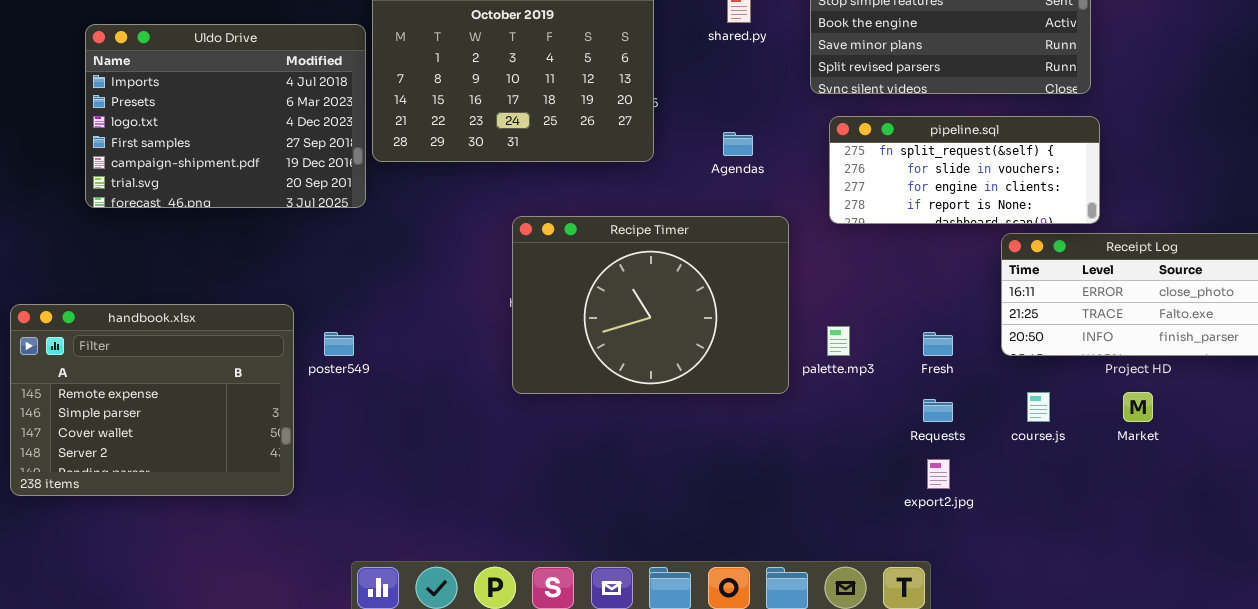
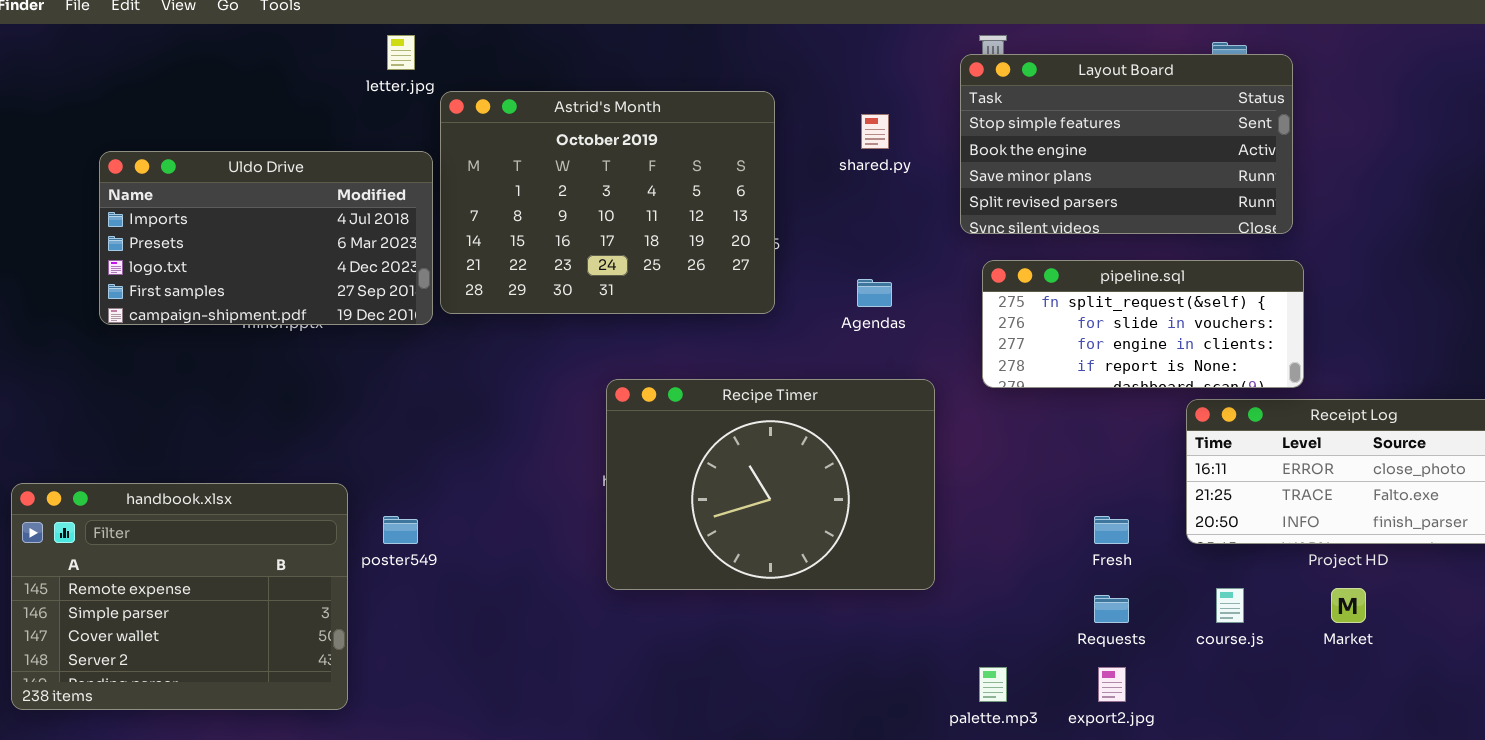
Uldo Drive: [85,24,366,208] -> [99,151,433,325], resized
palette.mp3: [827,326,850,356] -> [979,667,1007,702], moved

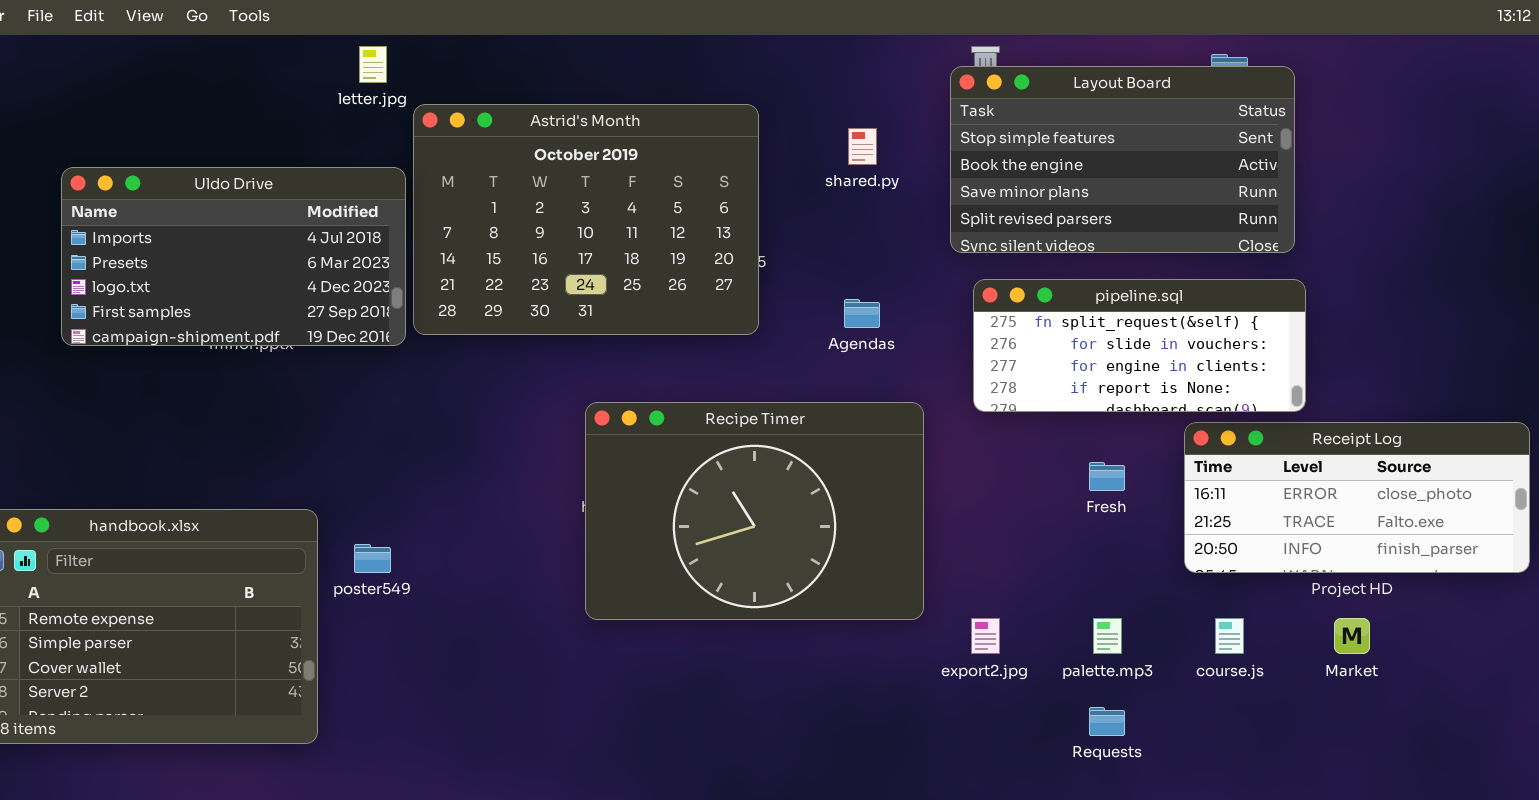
Fresh: [1094,516,1129,544] -> [1089,462,1125,491], moved
Requests: [1094,595,1129,623] -> [1089,707,1125,736], moved
palette.mp3: [979,667,1007,702] -> [1093,618,1122,654], moved
export2.jpg: [1098,667,1126,702] -> [971,618,1000,654], moved

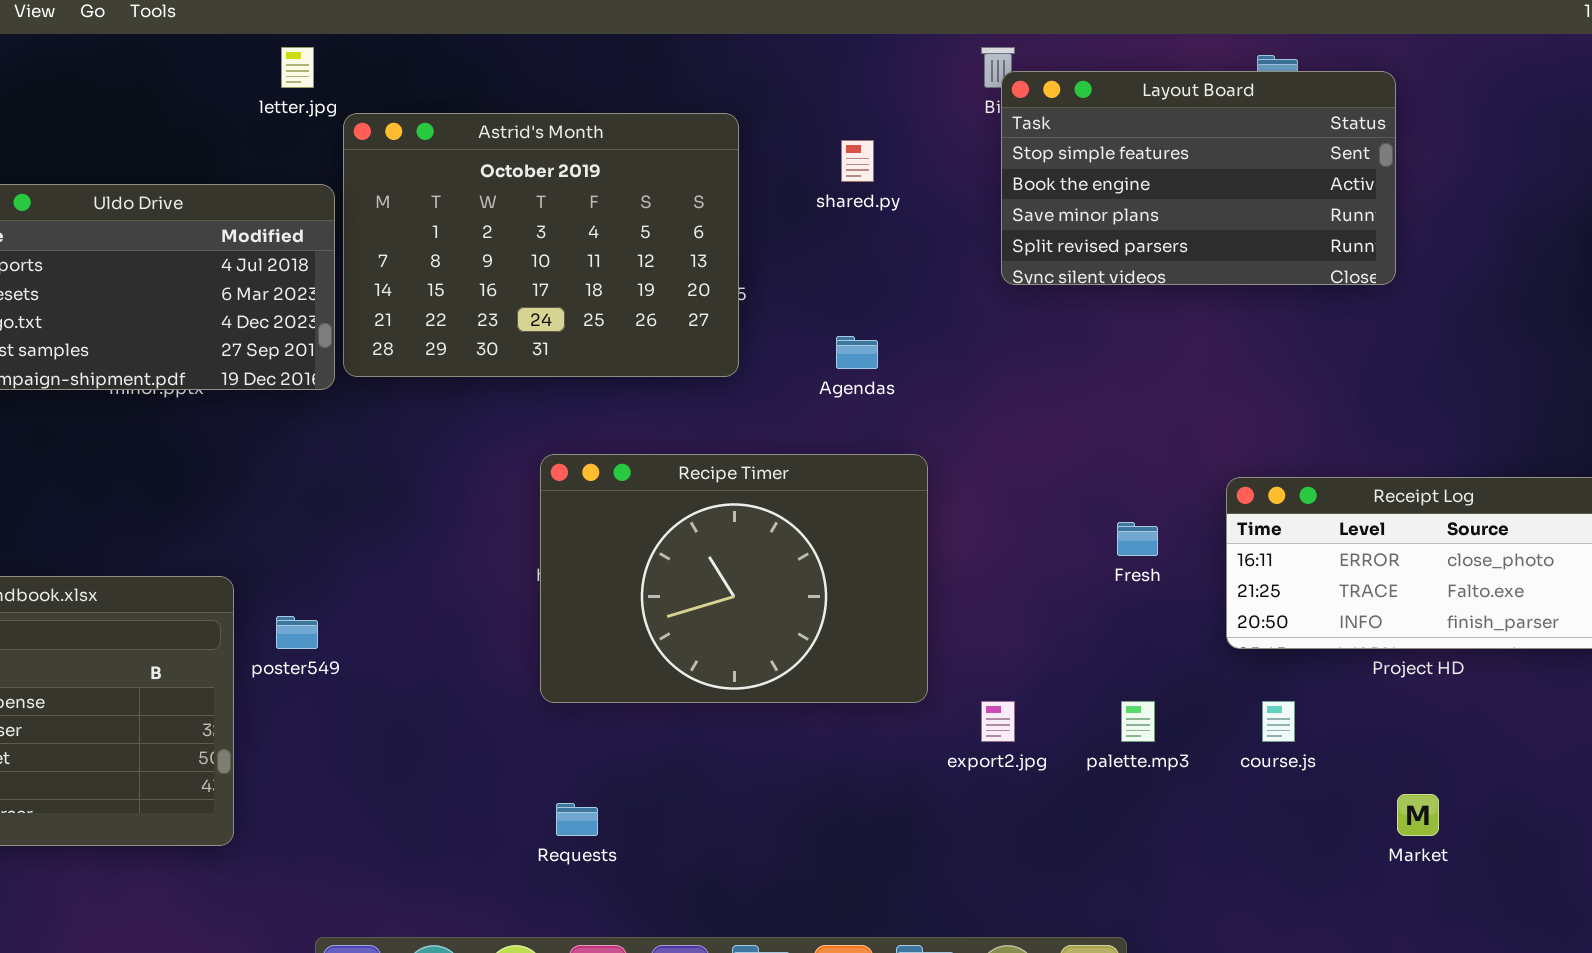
Layout Board: [950,66,1295,253] -> [1001,71,1396,285], moved
pipeline.sql: [973,279,1306,412] -> none, closed
Market: [1334,618,1370,654] -> [1397,794,1439,836], moved
Requests: [1089,707,1125,736] -> [556,803,598,836], moved

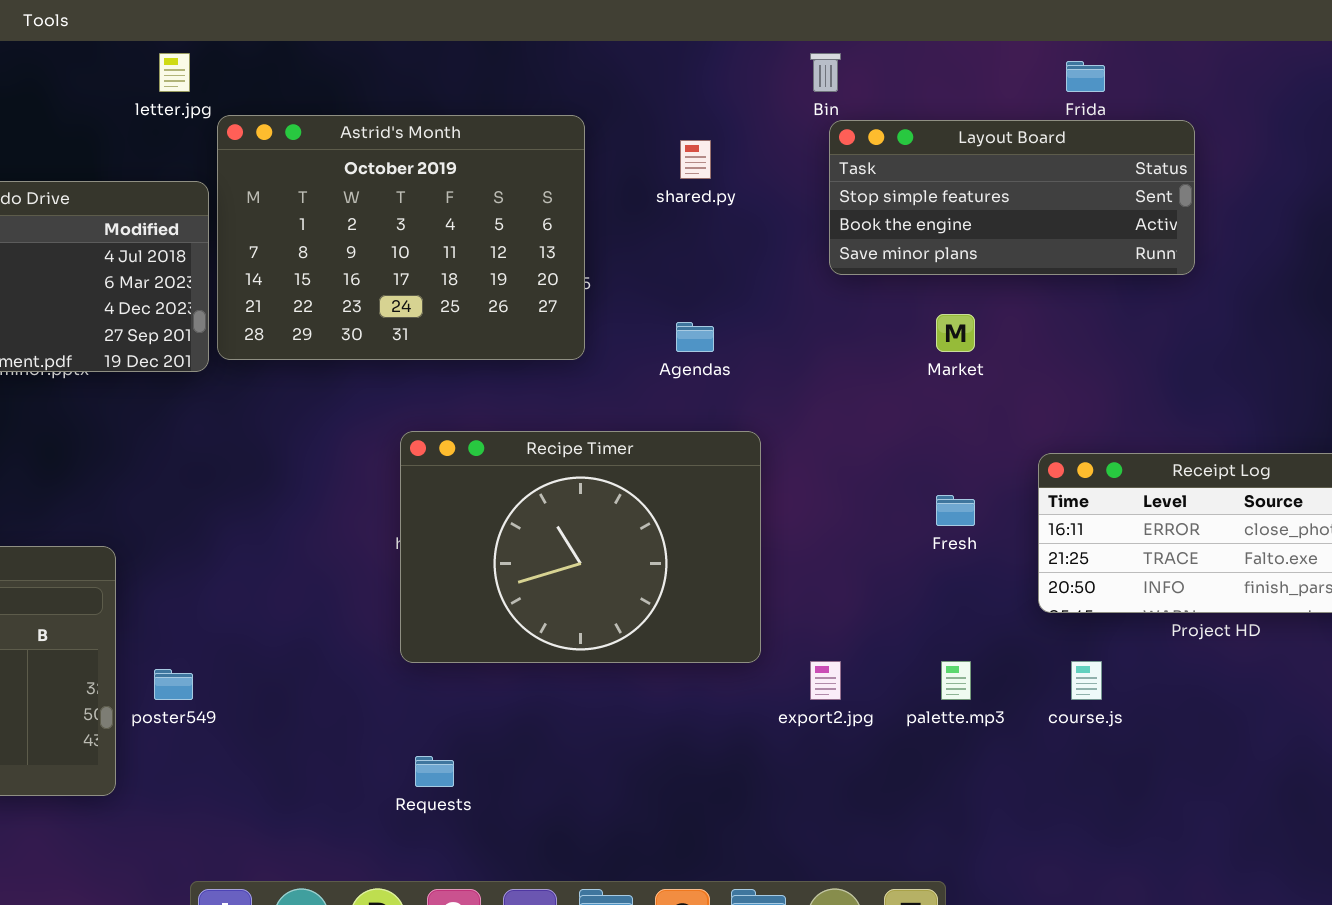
Layout Board: [1001,71,1396,285] -> [829,120,1195,275], resized
poster549: [276,616,318,649] -> [154,669,193,700], moved
Market: [1397,794,1439,836] -> [936,314,975,352], moved

